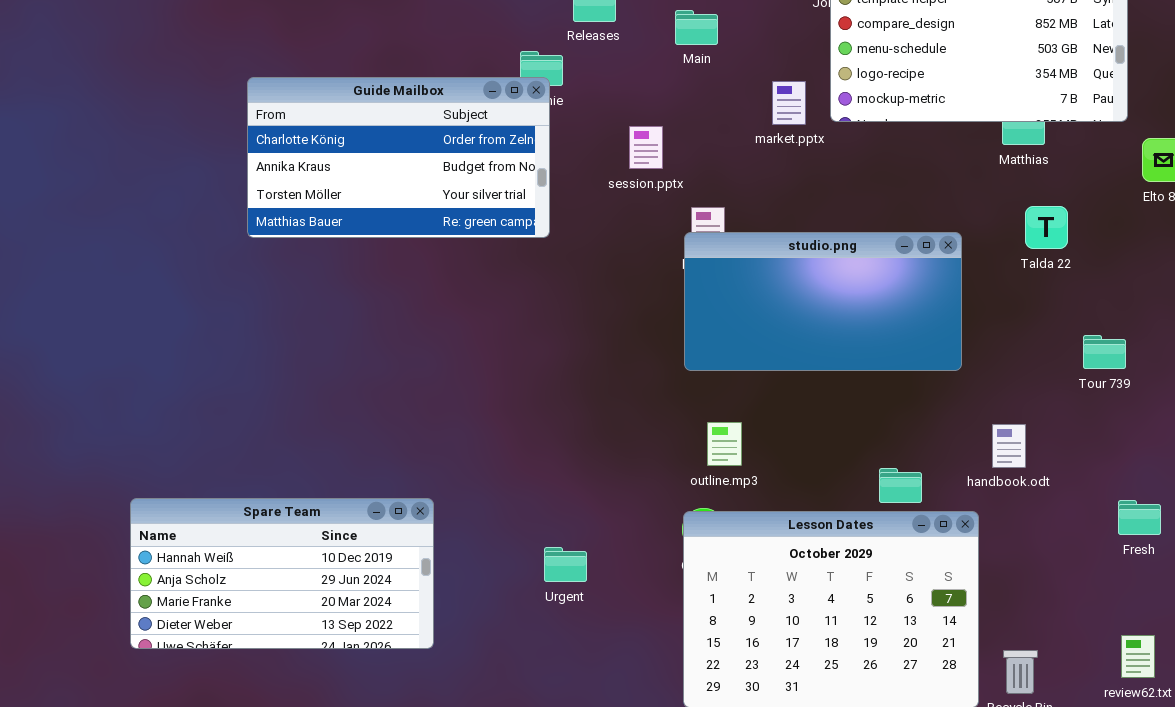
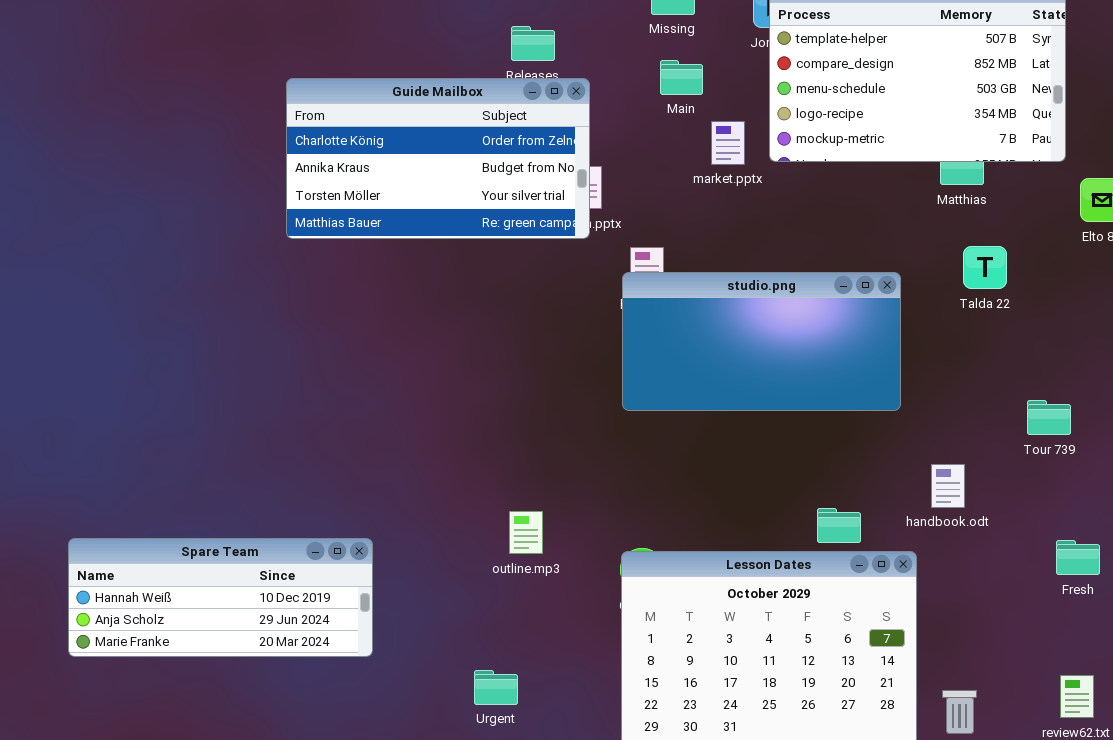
Main: [675,10,718,45] -> [660,60,703,95], moved
Guide Mailbox: [247,77,550,238] -> [286,78,590,239], moved
Tour 739: [1083,335,1126,369] -> [1027,400,1071,435], moved
outline.mp3: [707,422,742,466] -> [509,511,543,554], moved
Spare Team: [130,498,434,649] -> [68,538,373,657], resized
Urgent: [544,547,587,582] -> [474,670,518,705], moved

